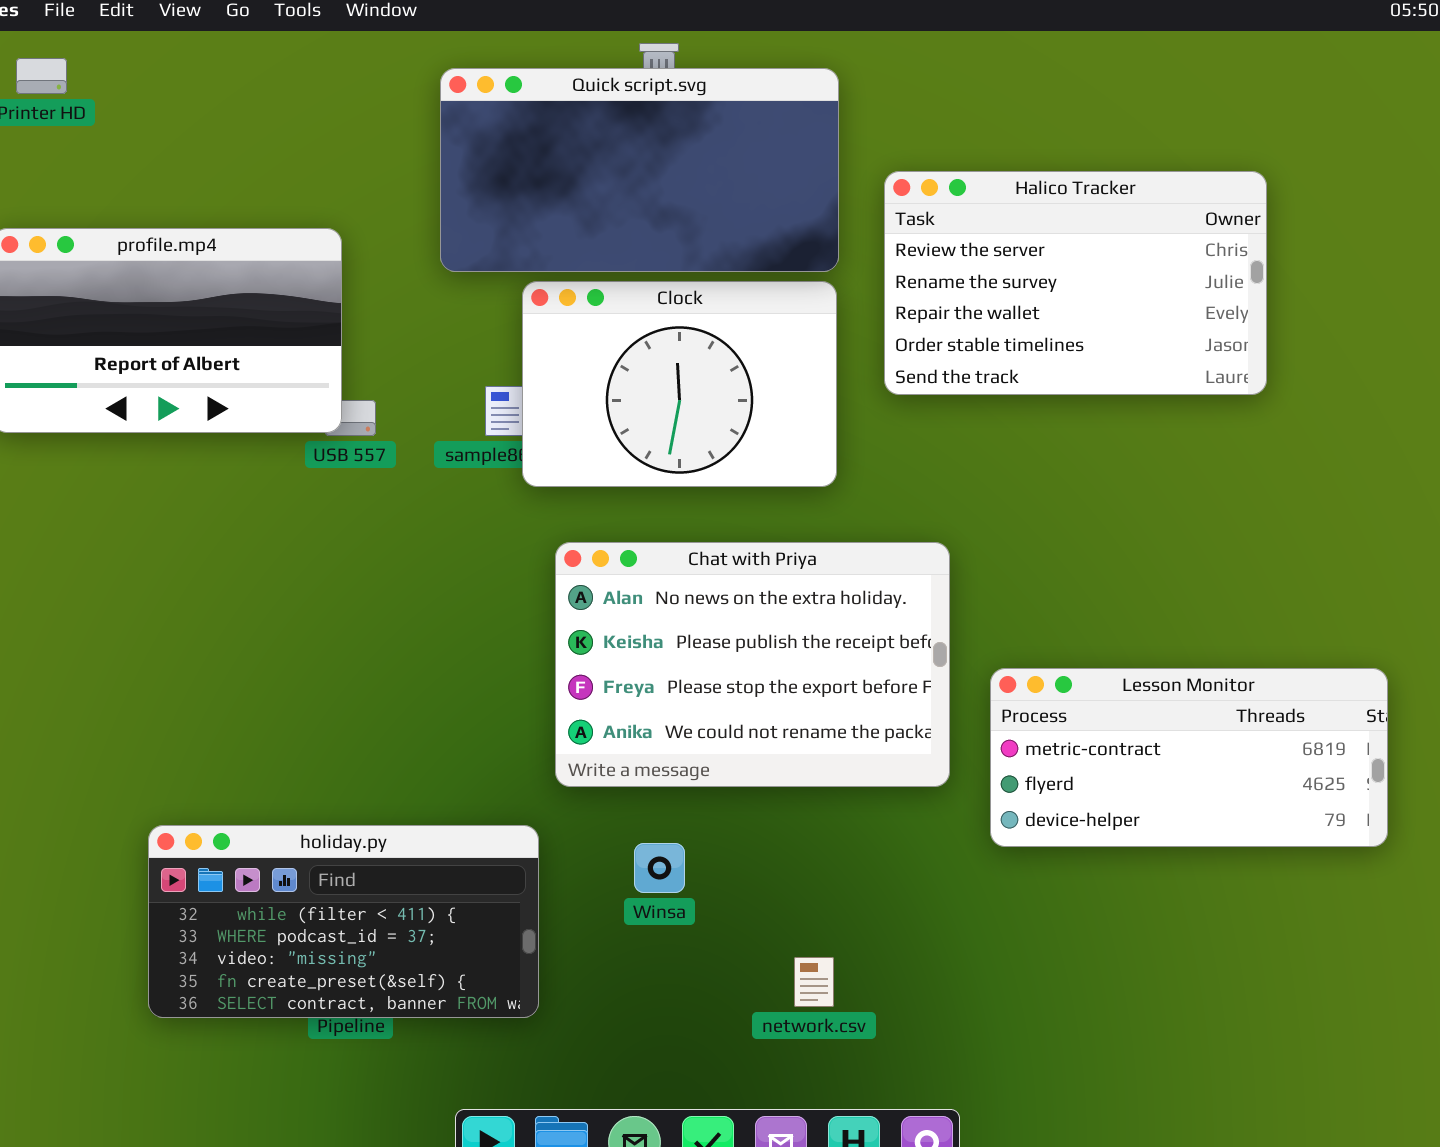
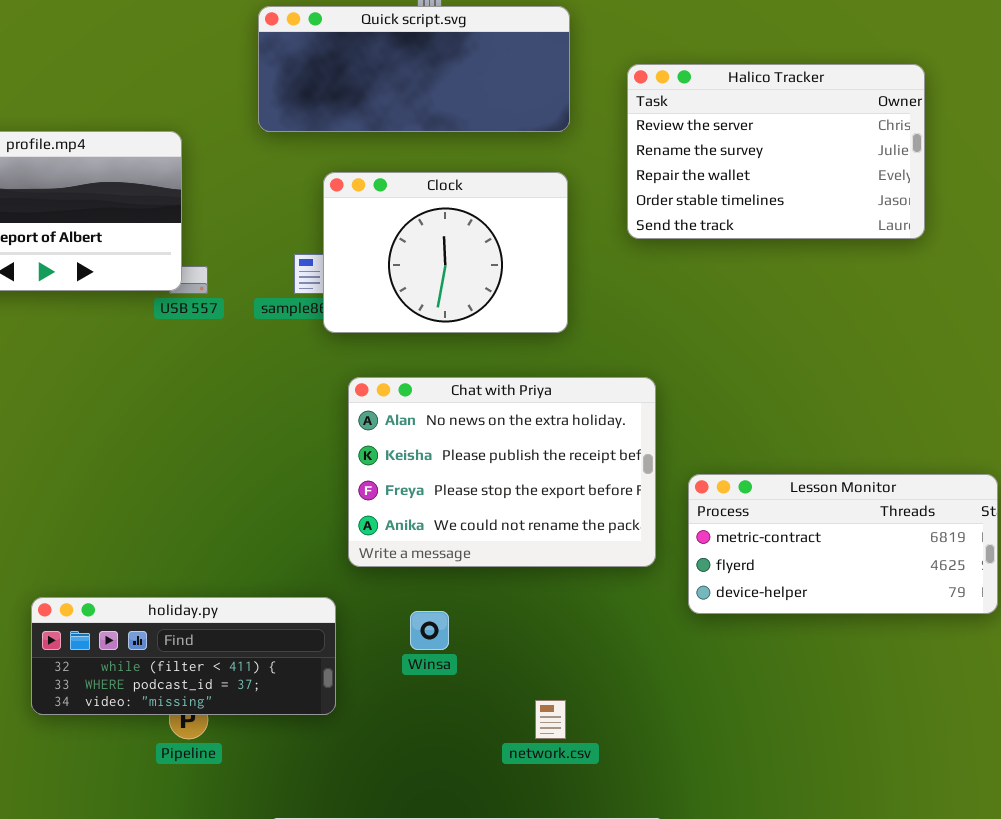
Quick script.svg: [440,68,839,272] -> [258,6,570,132], resized
Halico Tracker: [884,171,1267,395] -> [627,64,925,239], moved
holiday.py: [148,825,539,1018] -> [31,597,336,715], resized

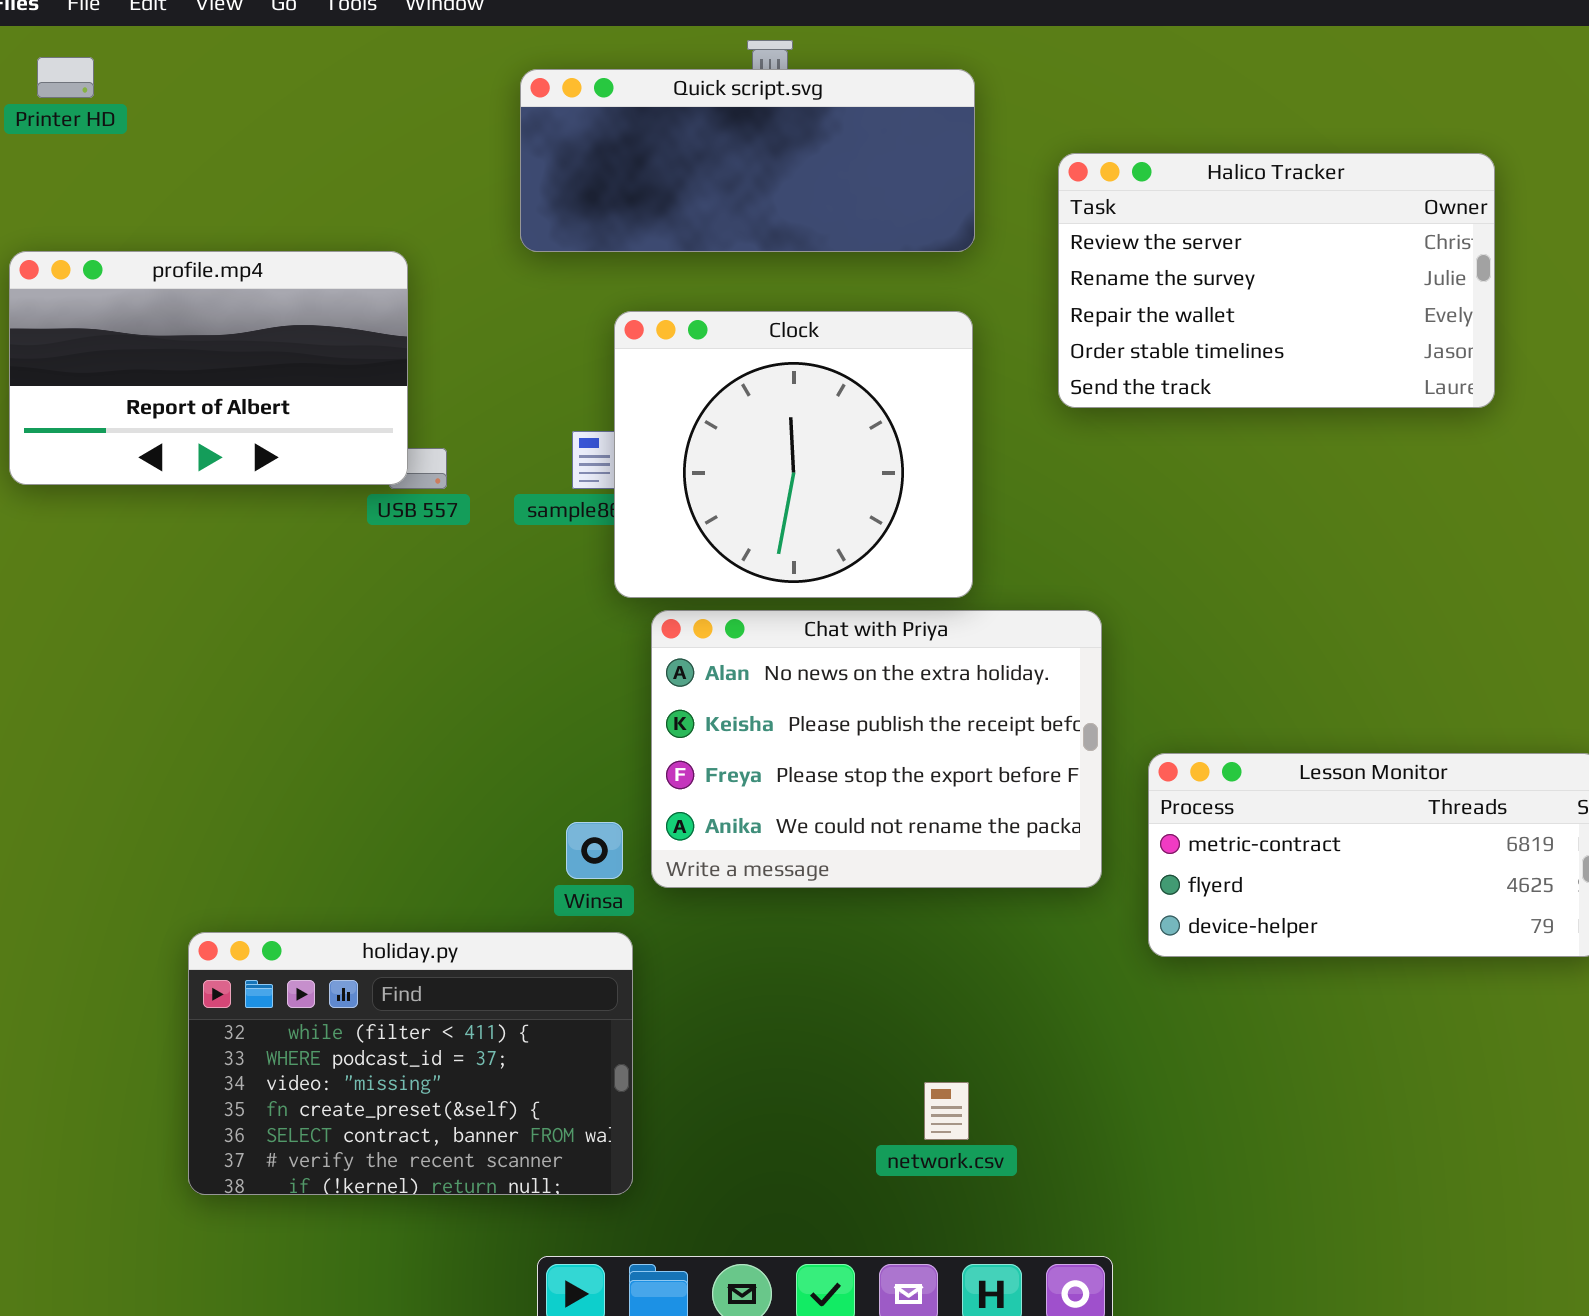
Clock: [323,172,568,333] -> [614,311,973,598], resized
holiday.py: [31,597,336,715] -> [188,932,633,1195], resized
Winsa: [410,611,449,650] -> [566,822,623,879], moved

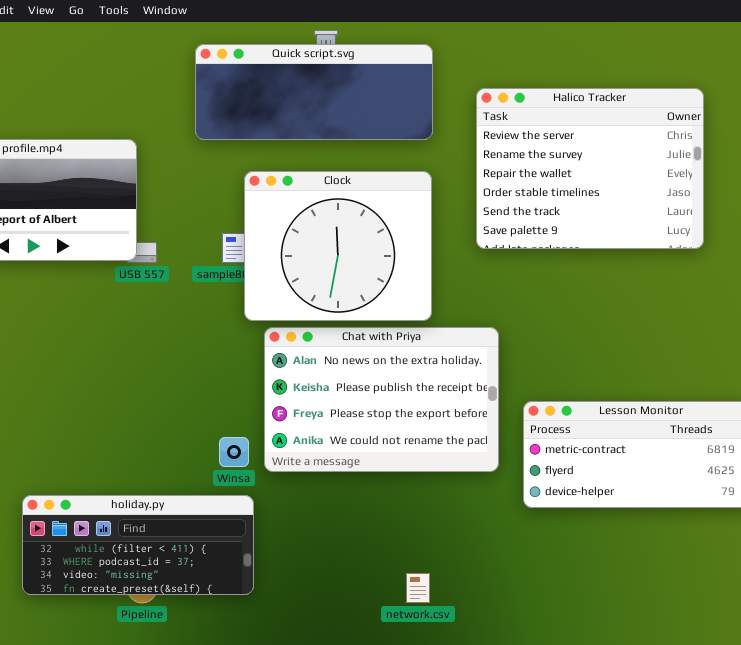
Halico Tracker: [1058,153,1495,408] -> [476,88,704,249], resized
holiday.py: [188,932,633,1195] -> [22,495,254,595], resized

